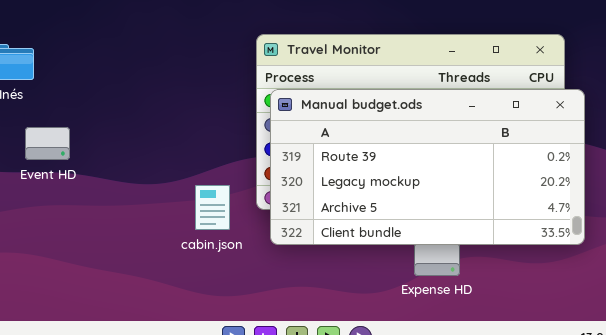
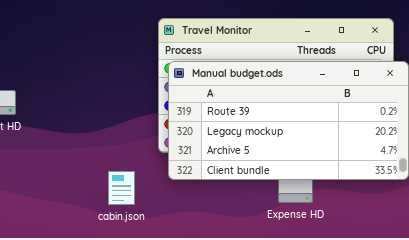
cabin.json: [195,185,230,230] -> [108,171,135,205], moved

